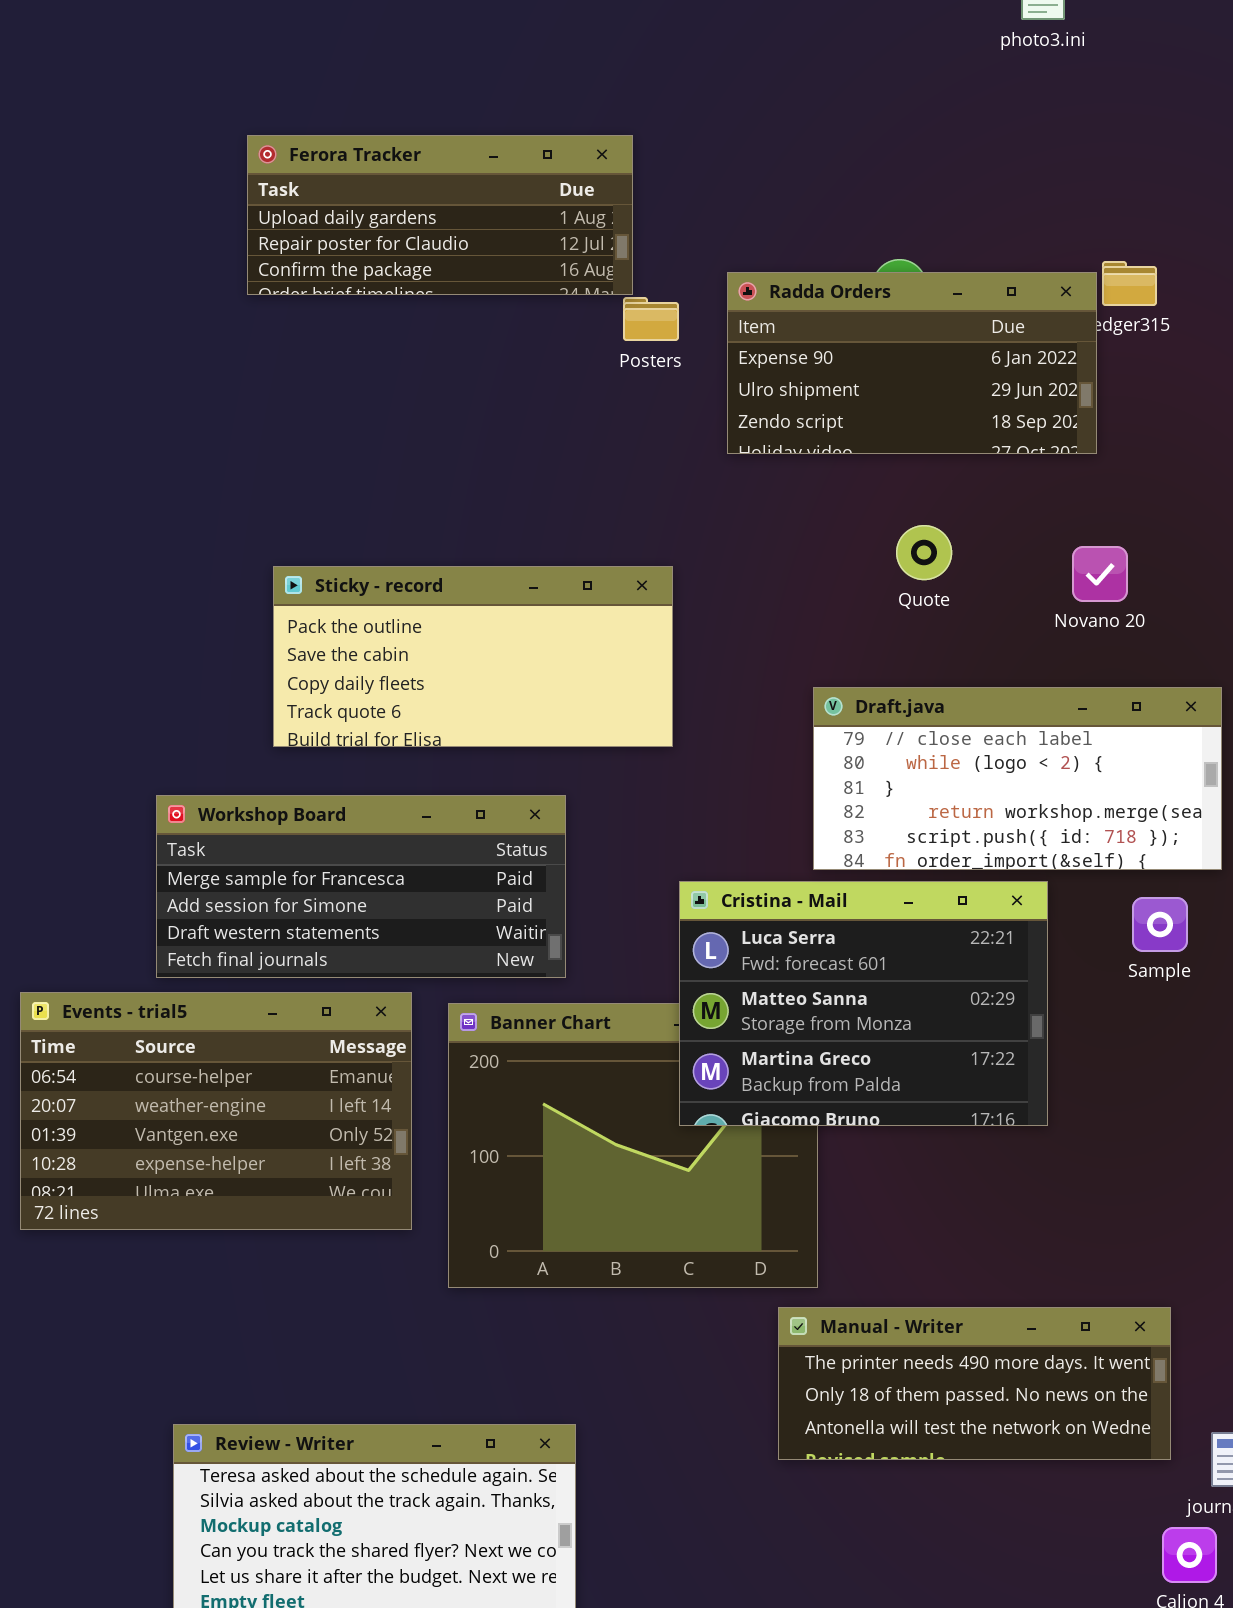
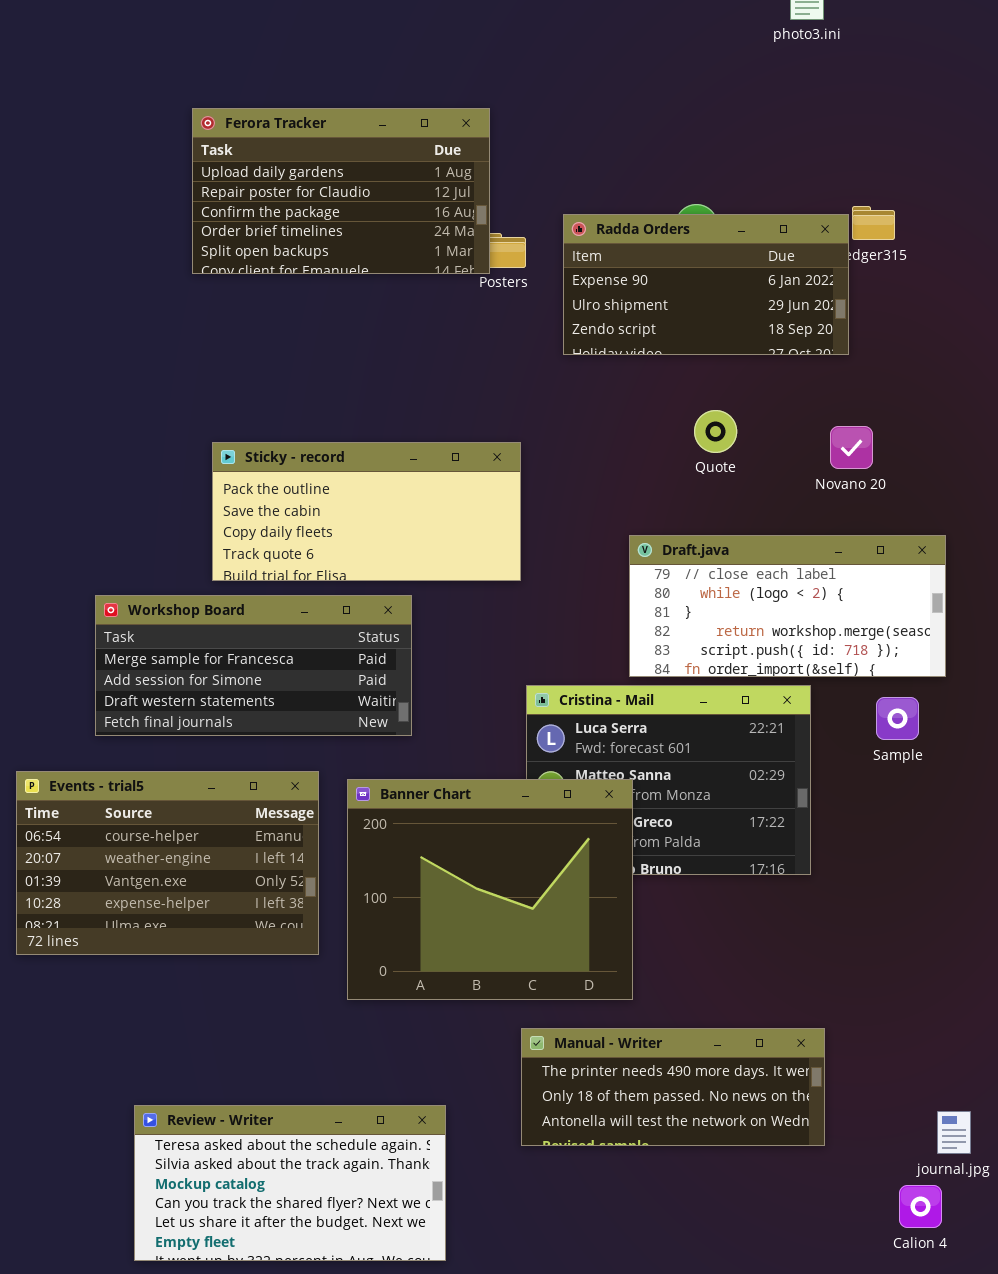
Ferora Tracker: [247,135,633,295] -> [192,108,490,274], resized
Workshop Board: [156,795,566,978] -> [95,595,412,736], moved
Banner Chart: [448,1003,818,1288] -> [347,779,633,1000], raised
Manual - Writer: [778,1307,1171,1460] -> [521,1028,825,1146], moved

